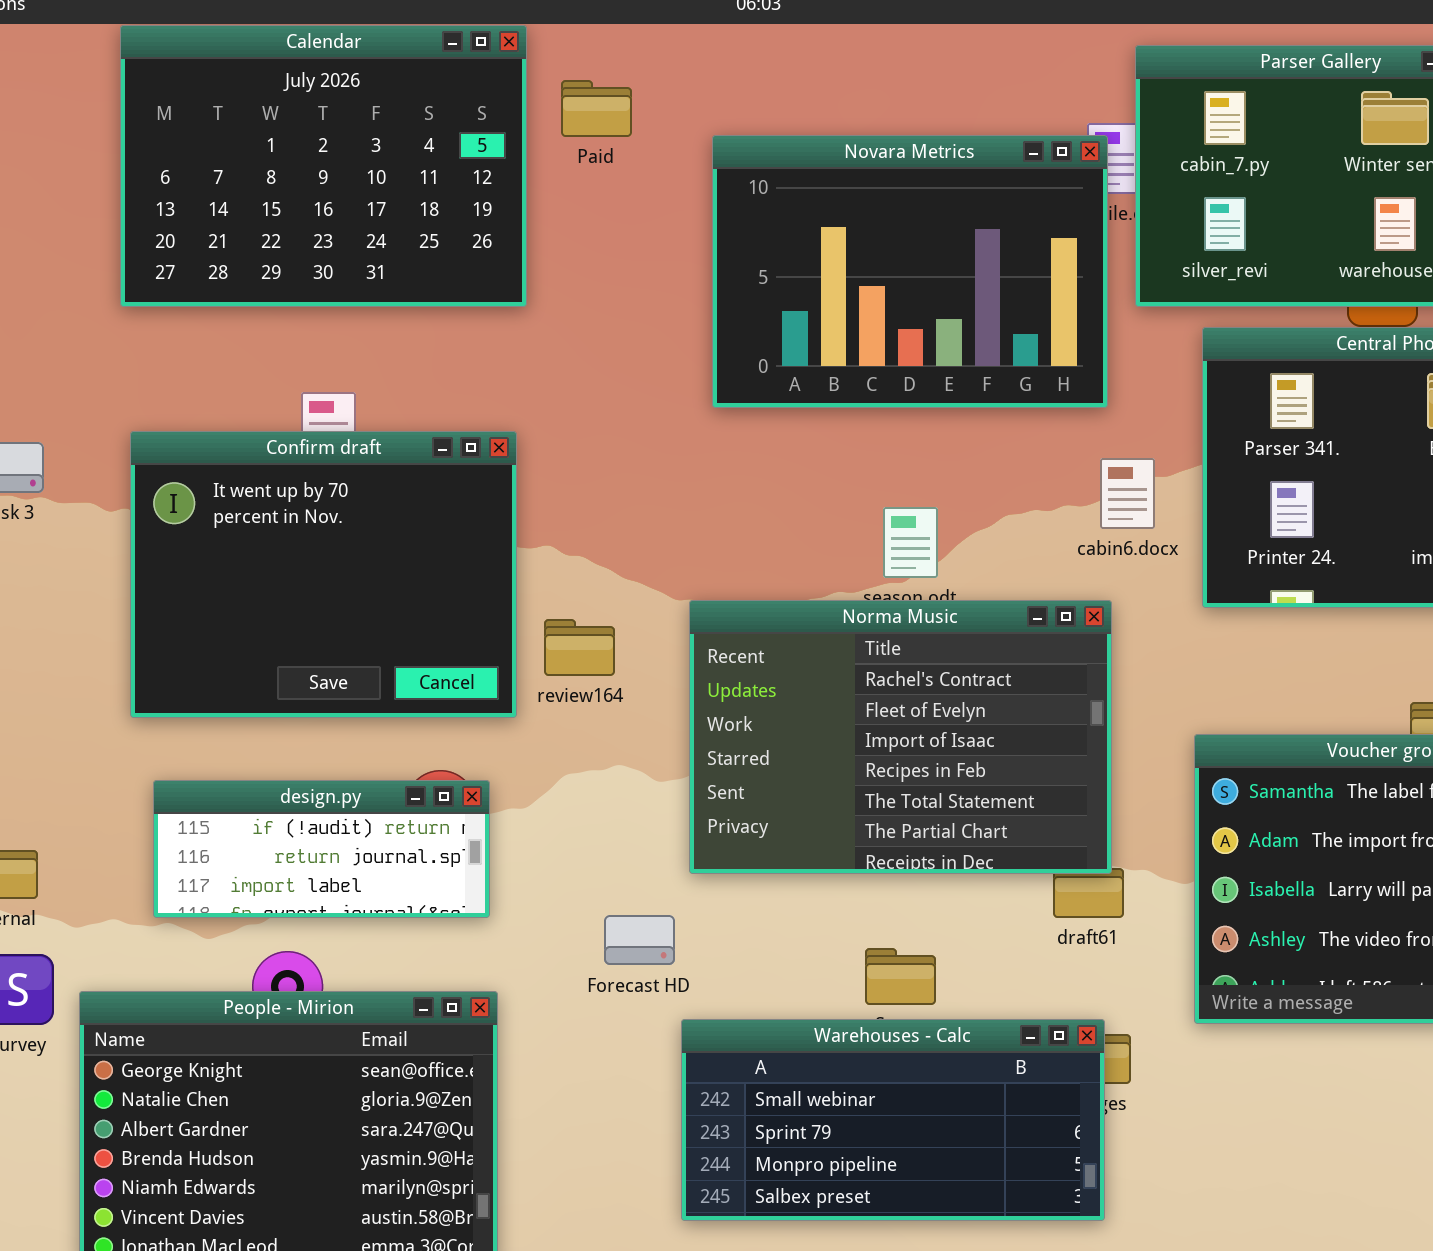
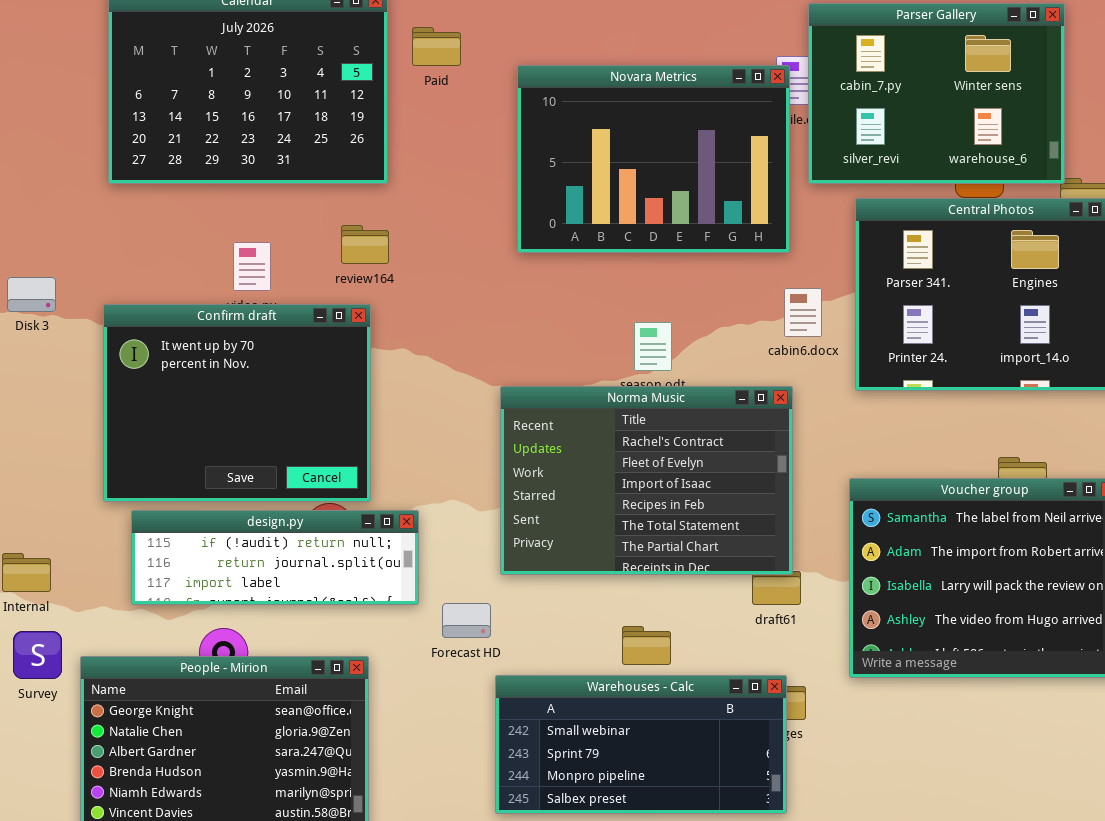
Confirm draft: [130,431,517,718] -> [103,304,371,502], moved
review164: [544,619,615,676] -> [341,225,389,264], moved
design.py: [153,780,490,918] -> [131,510,419,605], resized

